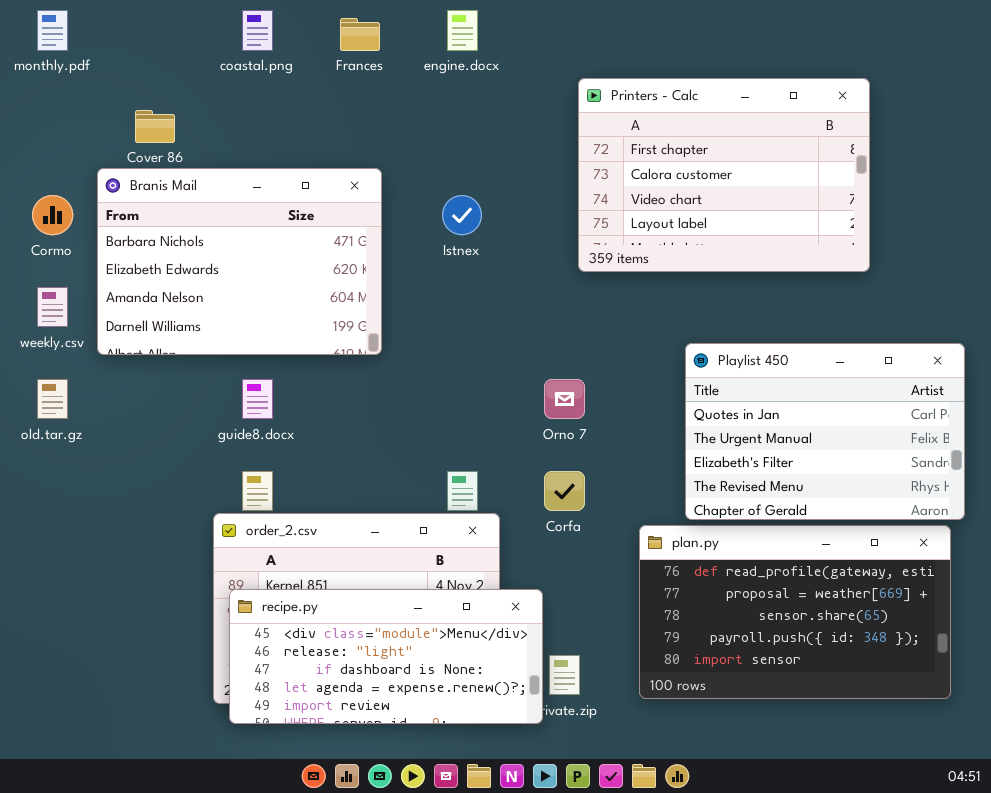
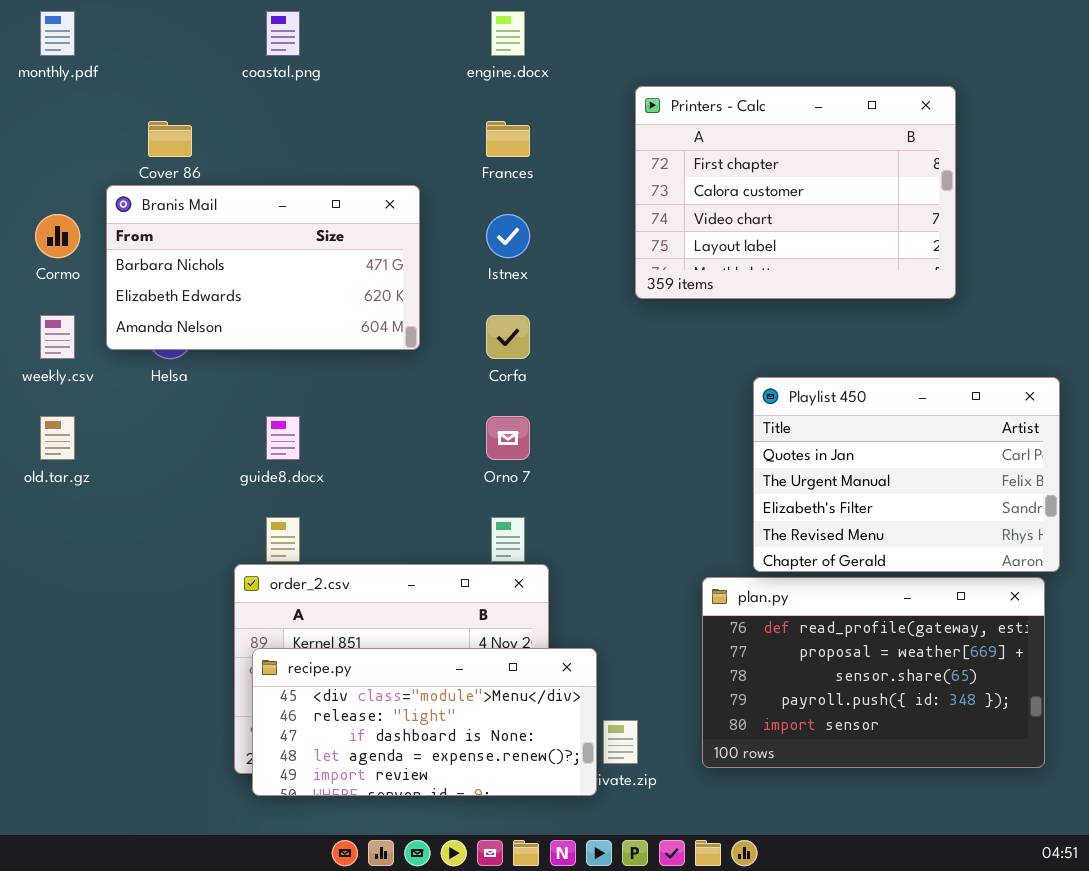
Frances: [340,18,380,51] -> [486,121,530,157], moved
Branis Mail: [97,168,382,355] -> [106,185,420,350], resized
Orno 7: [544,379,585,419] -> [486,416,530,460], moved
Corfa: [544,471,585,511] -> [486,315,530,359], moved

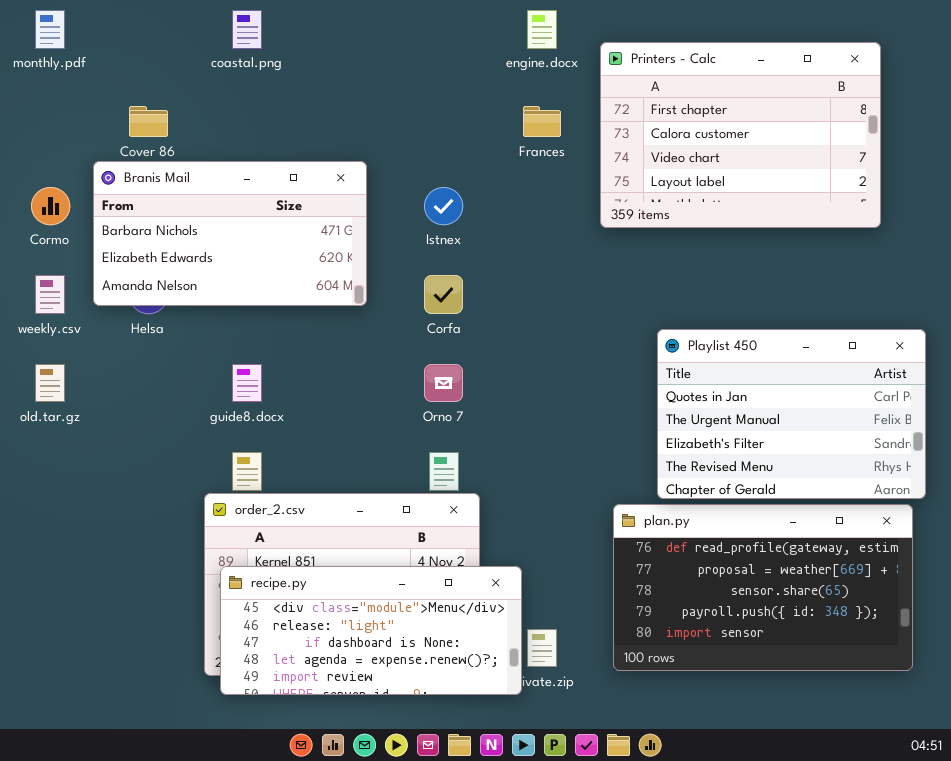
engine.docx: [491,11,525,56] -> [527,10,557,49], moved
Printers - Calc: [635,86,956,299] -> [600,42,881,228], moved
Frances: [486,121,530,157] -> [523,106,561,137], moved

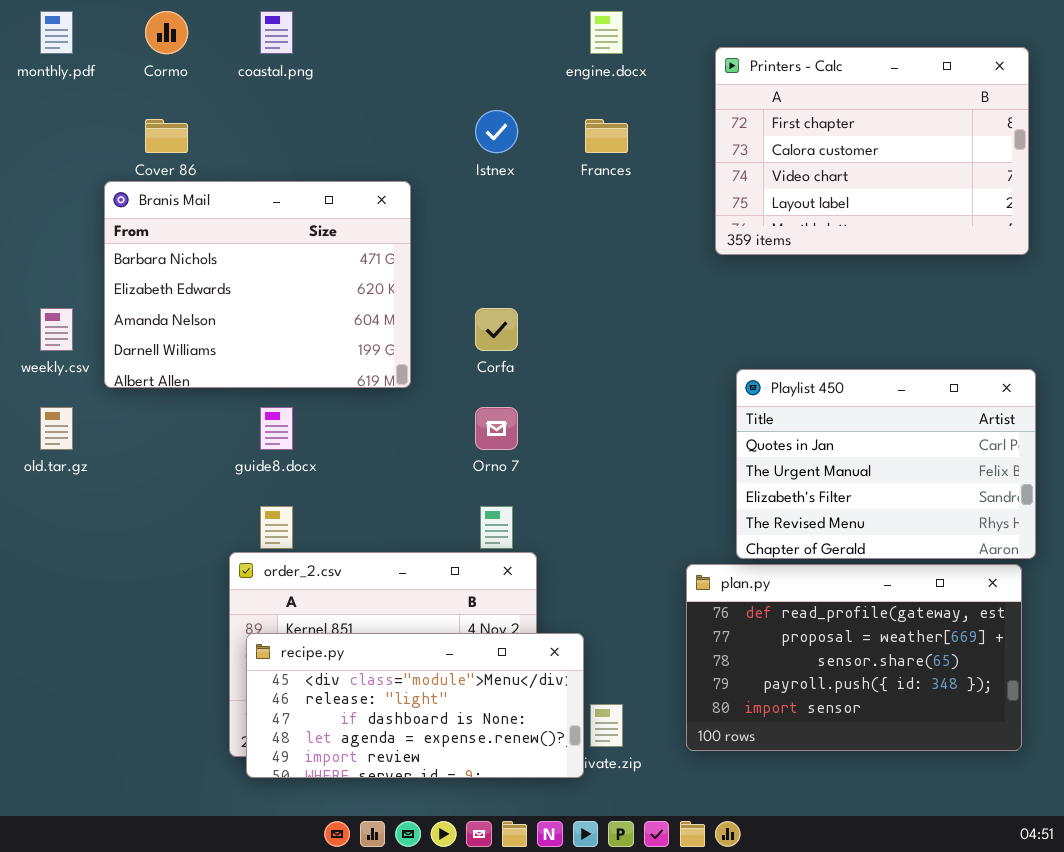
Printers - Calc: [600,42,881,228] -> [715,47,1029,255], moved
Branis Mail: [93,161,367,306] -> [104,181,411,388], resized
Cormo: [31,187,70,225] -> [145,11,188,54], moved
Istnex: [424,187,463,225] -> [475,110,518,153], moved

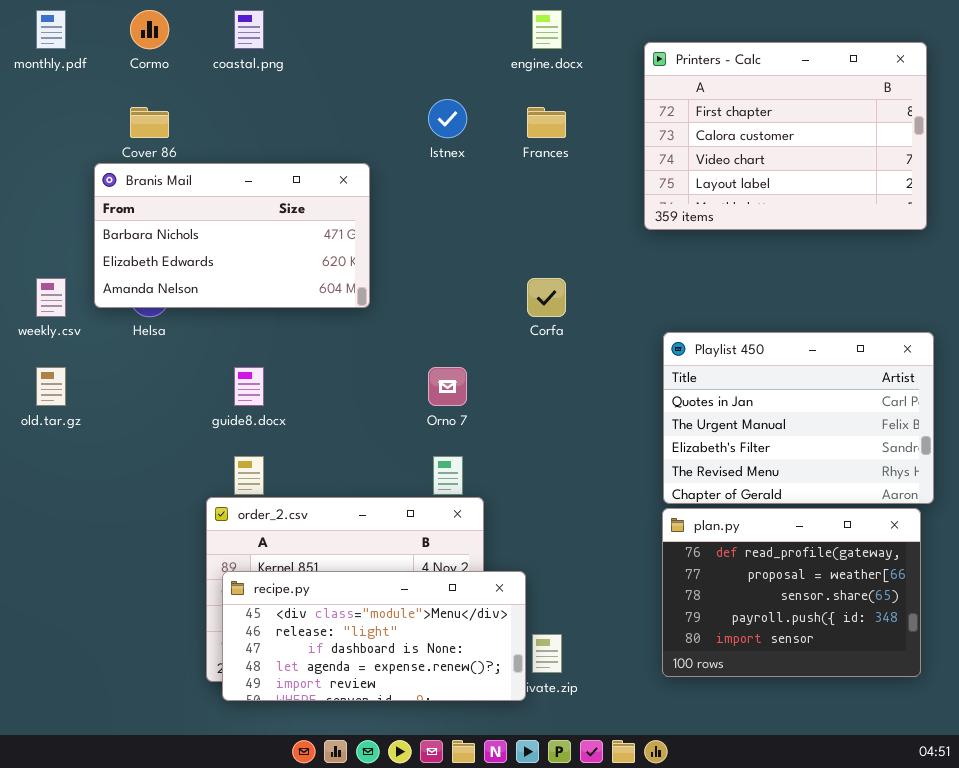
Branis Mail: [104,181,411,388] -> [94,163,370,308], resized
Corfa: [475,308,518,351] -> [527,278,566,317], moved
plan.py: [686,564,1022,751] -> [662,508,921,677], resized

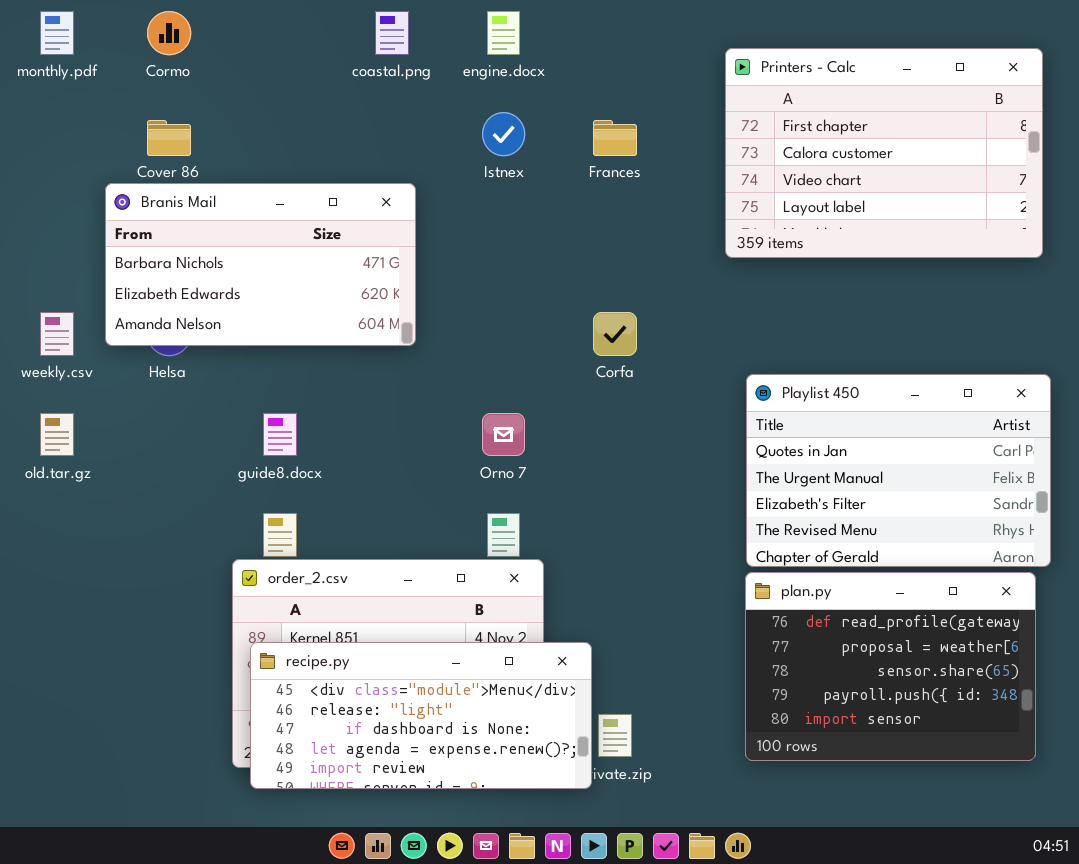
coastal.png: [234,10,264,49] -> [375,11,409,55], moved
engine.docx: [532,10,562,49] -> [487,11,520,55], moved

